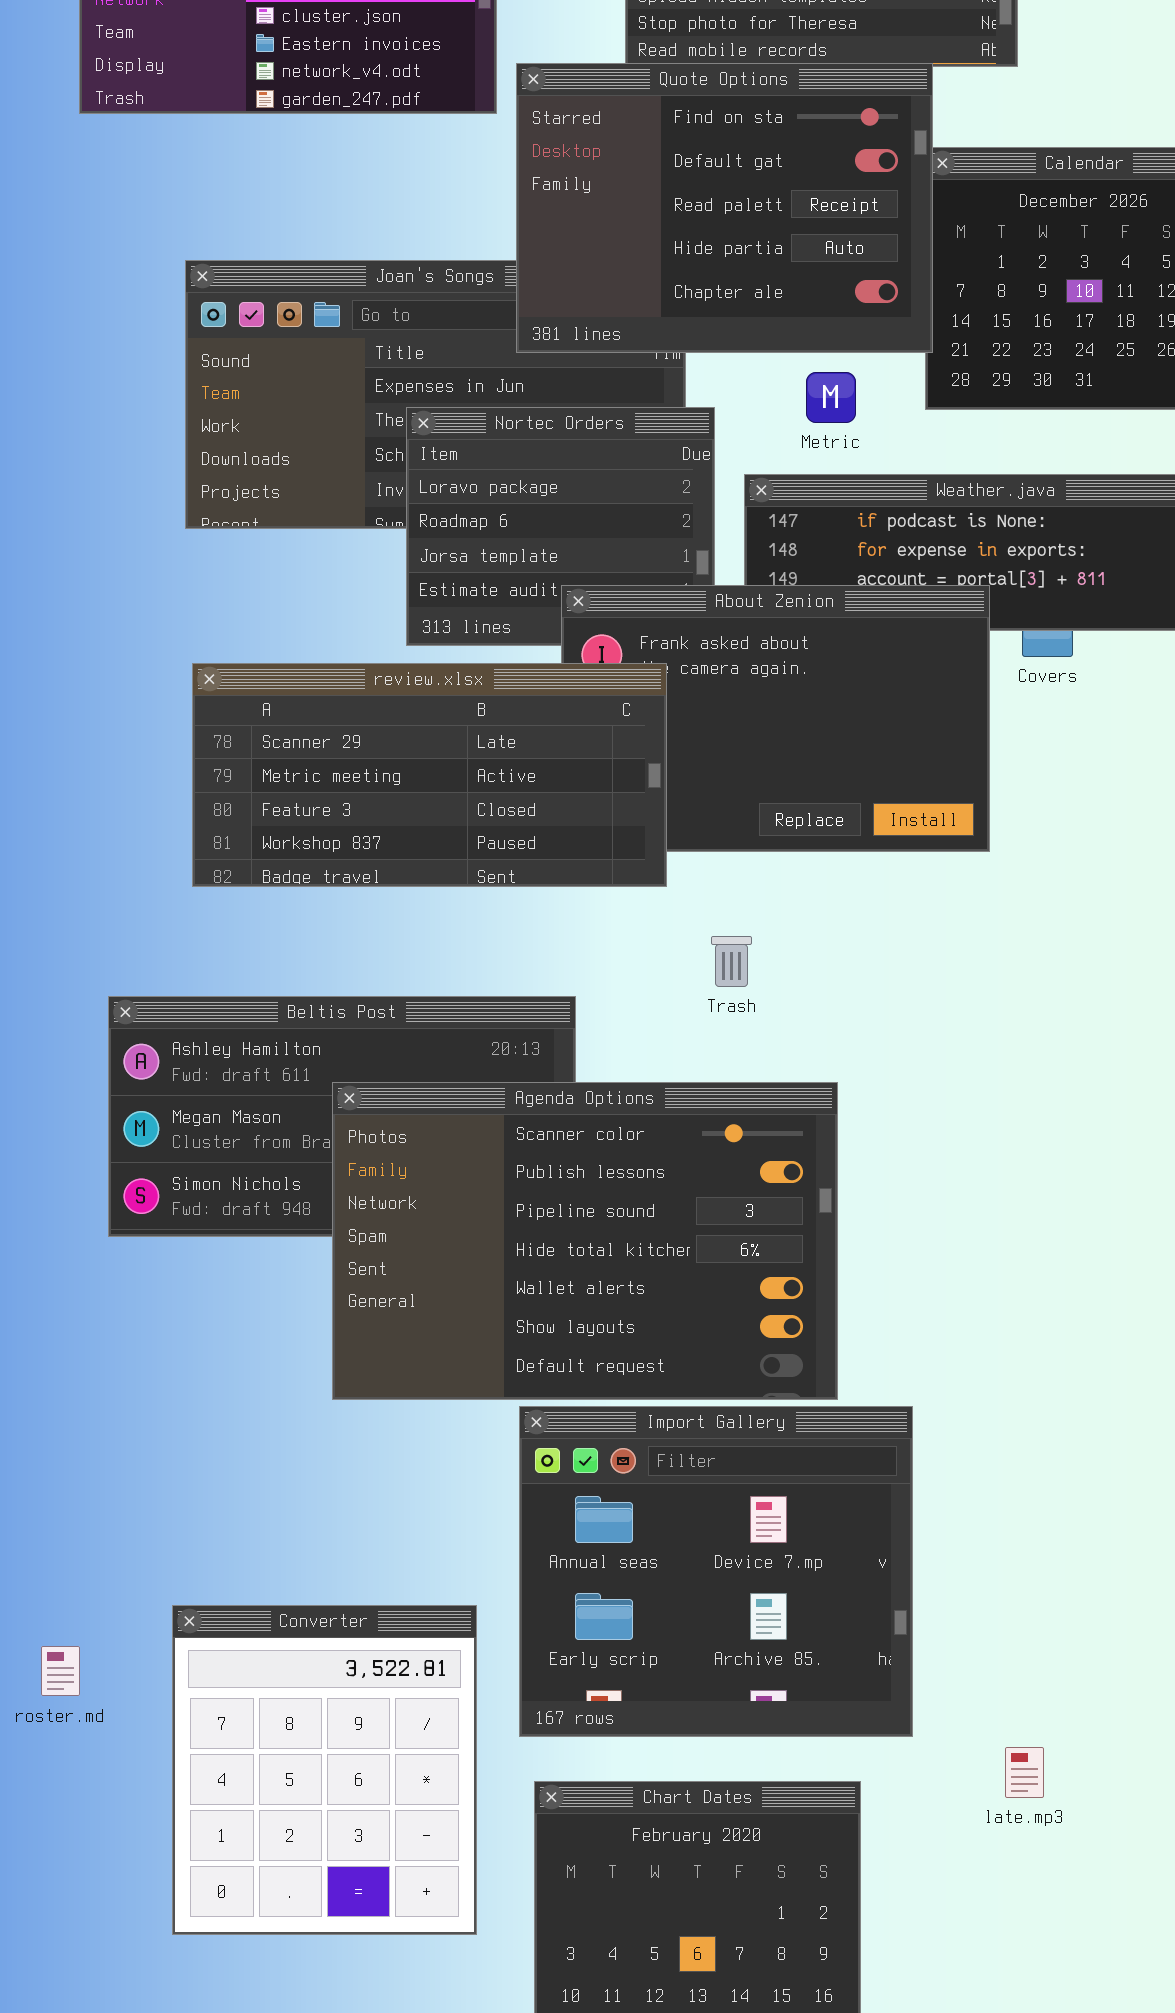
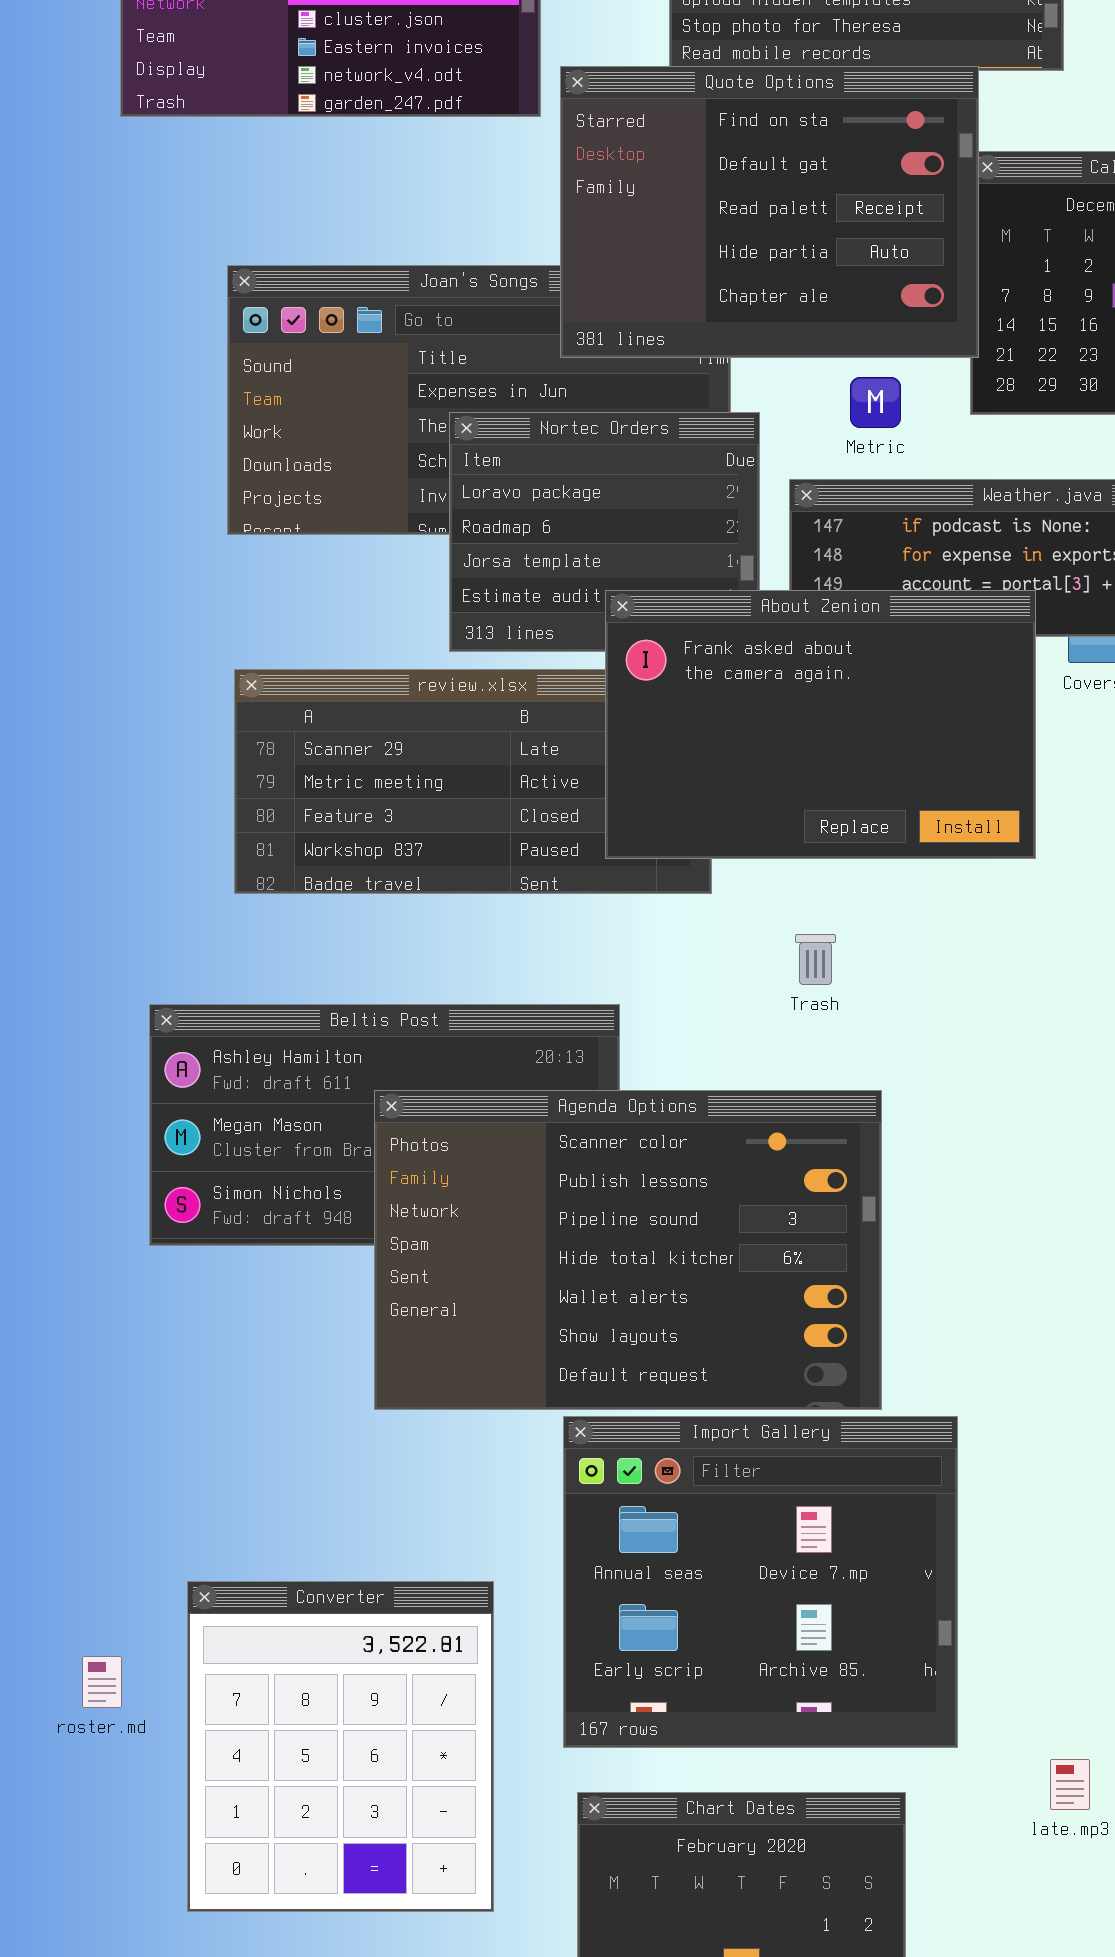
About Zenion: [561,585,990,852] -> [605,590,1036,859], raised
Trash: [711,936,752,987] -> [795,934,836,985], moved
Converter: [172,1605,477,1935] -> [187,1581,494,1912], moved

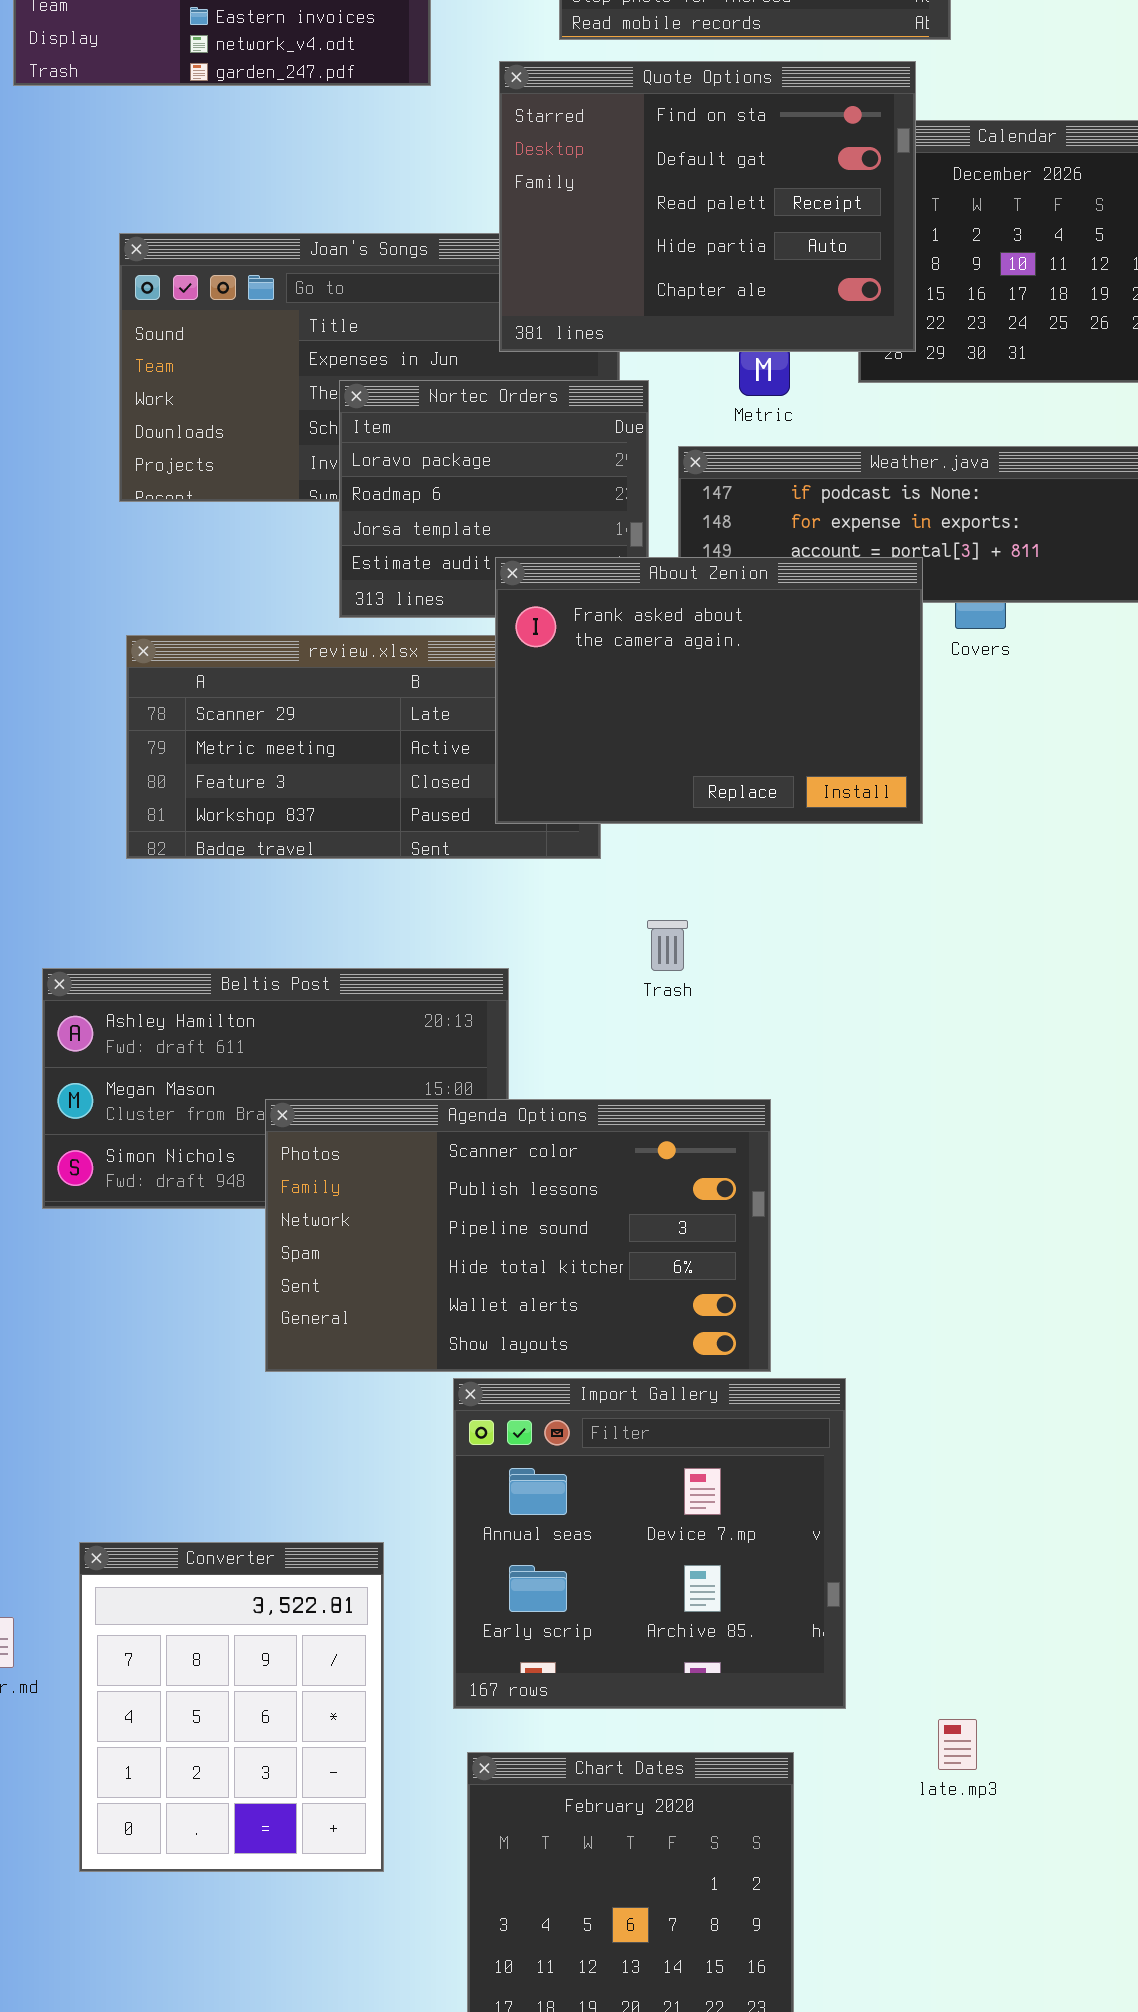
Quote Options: [560,66,979,358] -> [499,61,916,352], moved
Trash: [795,934,836,985] -> [647,920,688,971], moved
Agenda Options: [374,1090,882,1410] -> [265,1099,771,1372], resized

